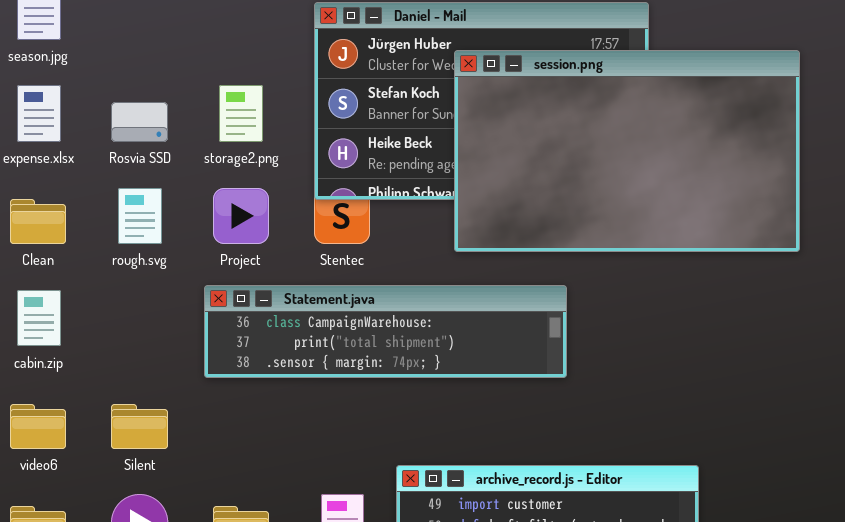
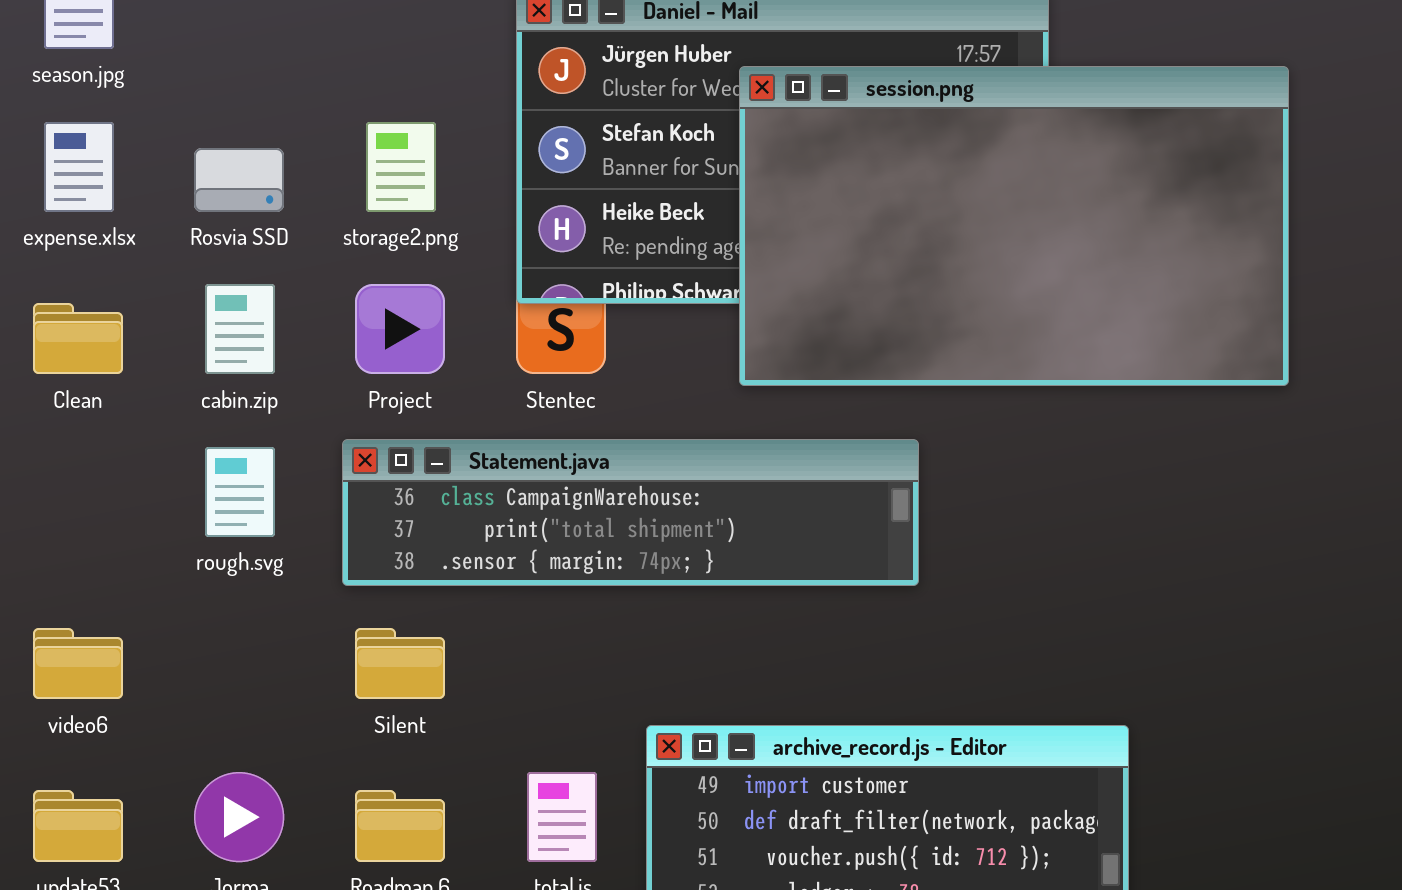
rough.svg: [118,188,162,244] -> [205,447,275,537], moved
cabin.zip: [17,290,61,346] -> [205,284,275,374], moved
Silent: [111,404,168,449] -> [355,628,445,699], moved

